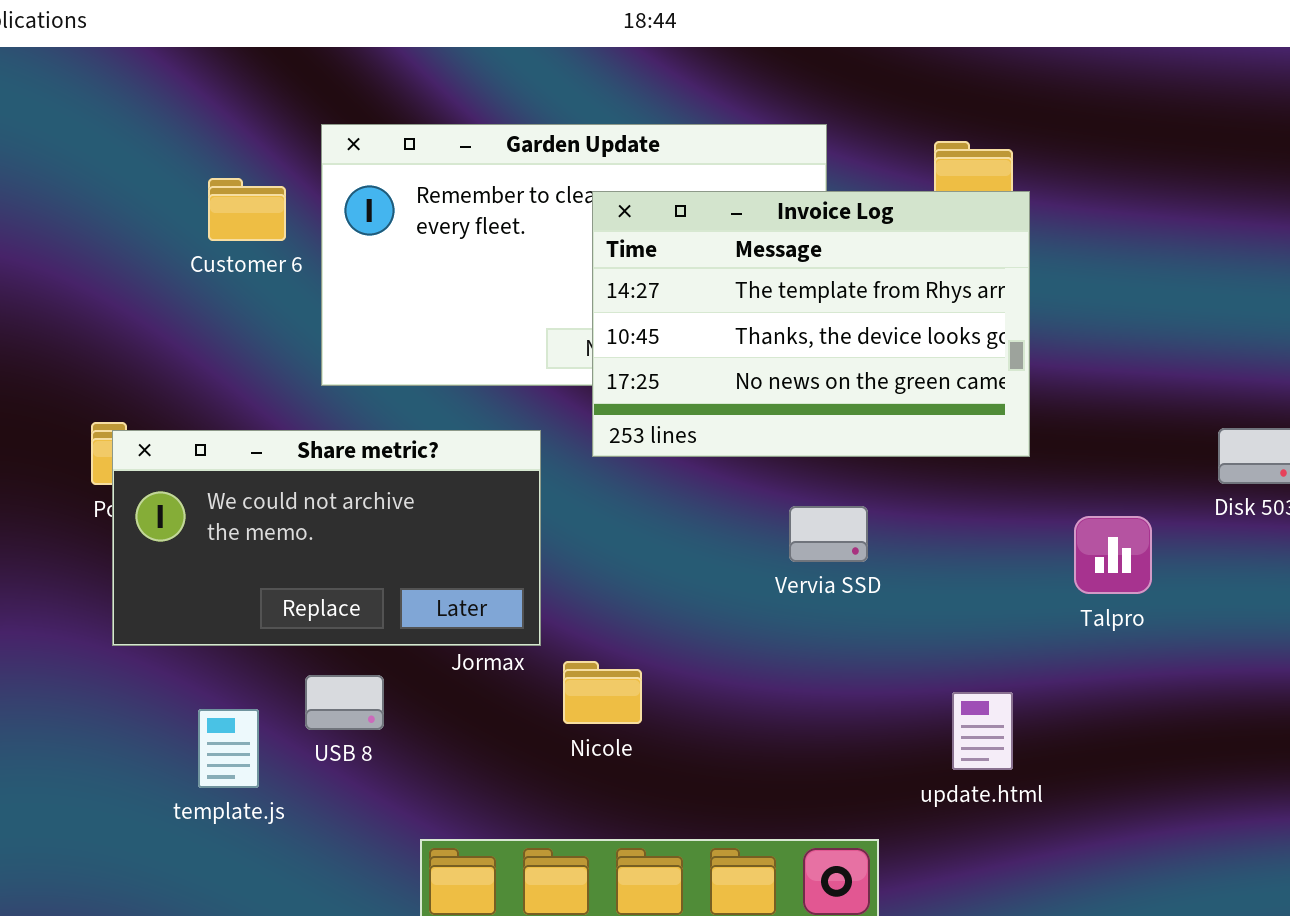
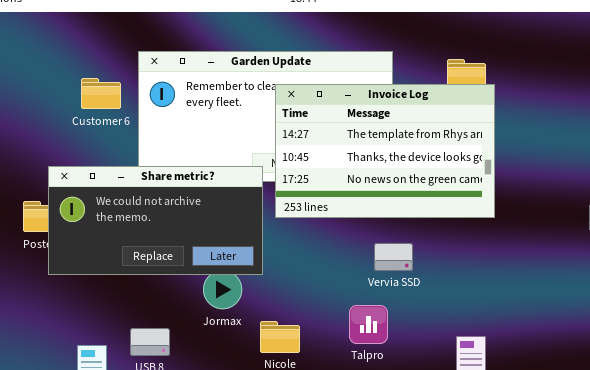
Share metric?: [112,430,541,646] -> [48,166,263,275], moved
Talpro: [1074,516,1152,594] -> [349,305,388,344], moved

